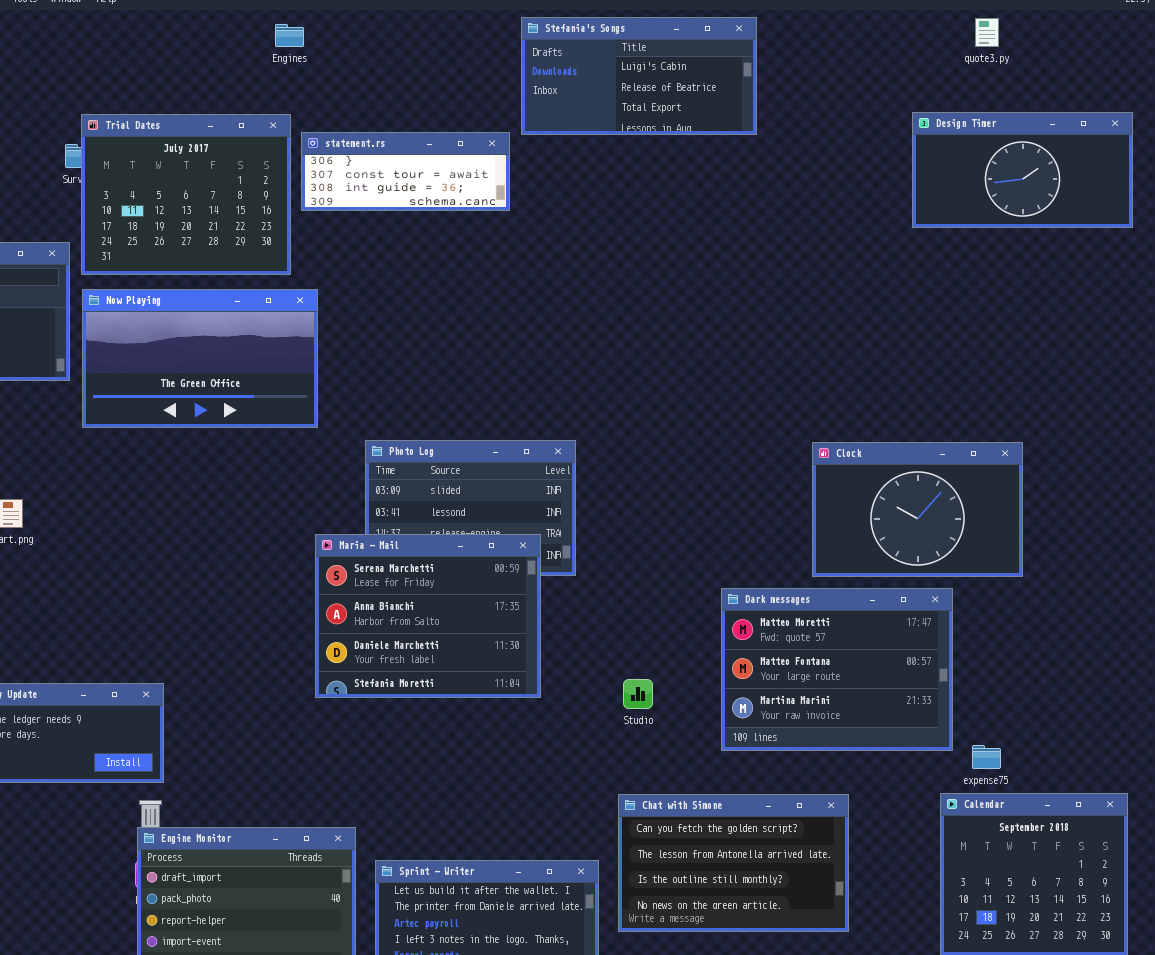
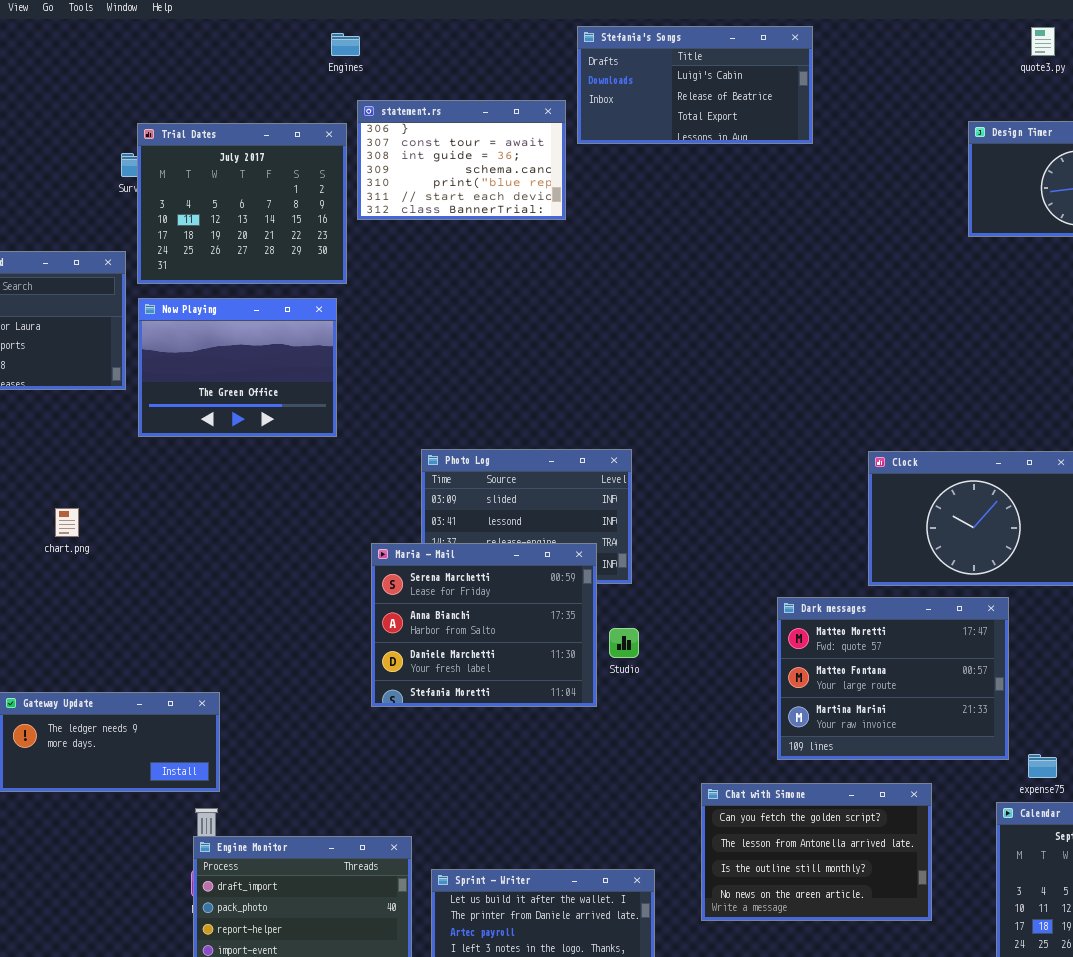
statement.rs: [301,132,510,211] -> [357,100,566,220], resized
Now Playing: [82,289,318,428] -> [138,298,337,437], resized
Studio: [623,679,653,709] -> [609,628,639,658], moved
Chat with Simone: [618,794,849,932] -> [701,783,932,921], moved

